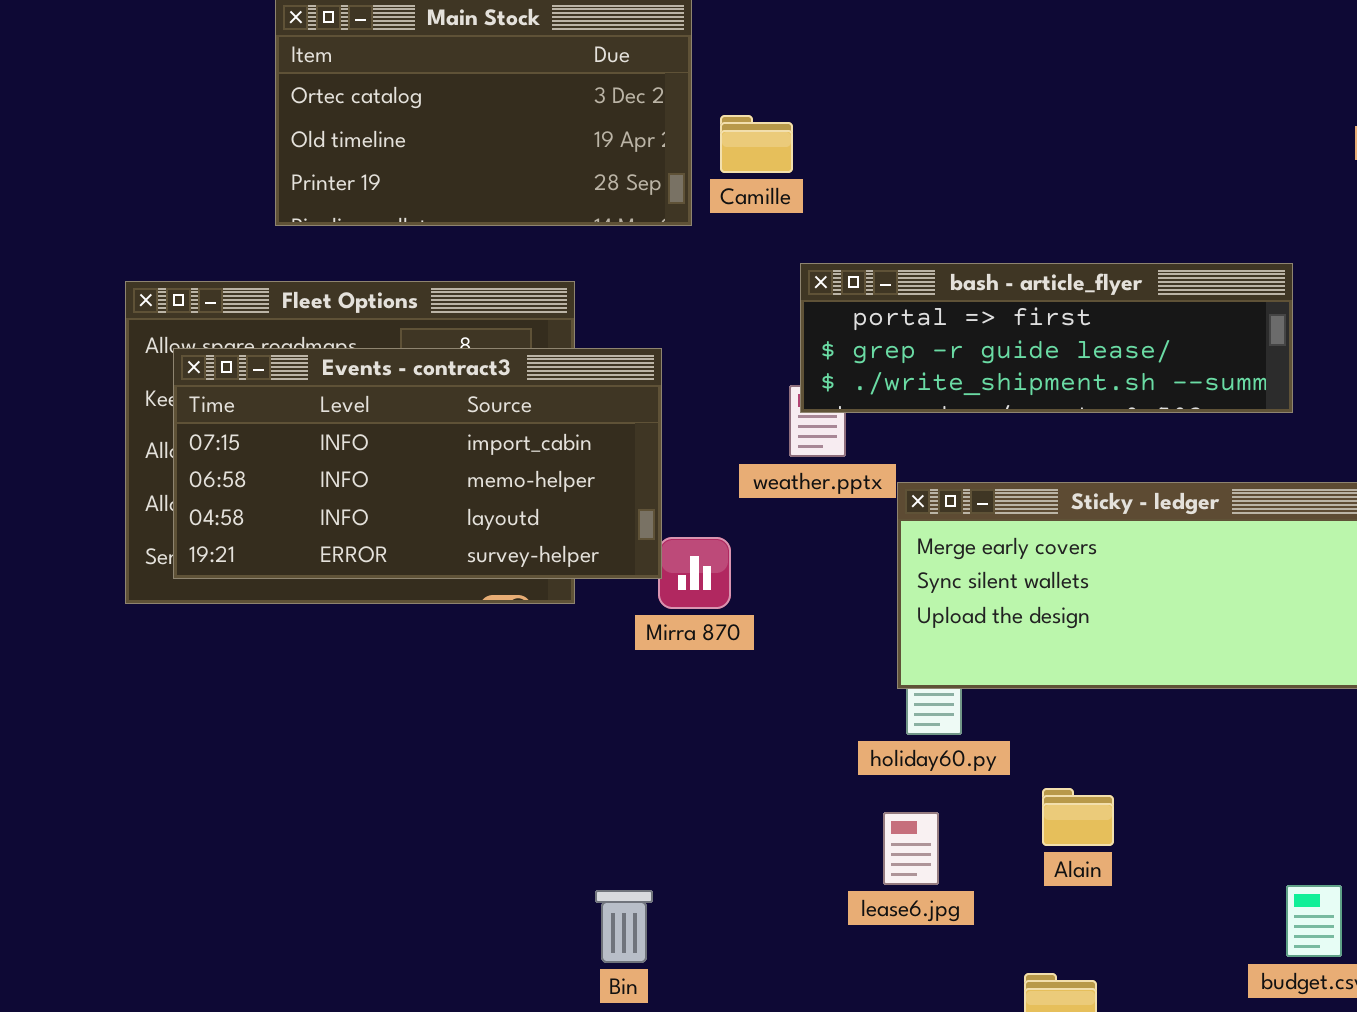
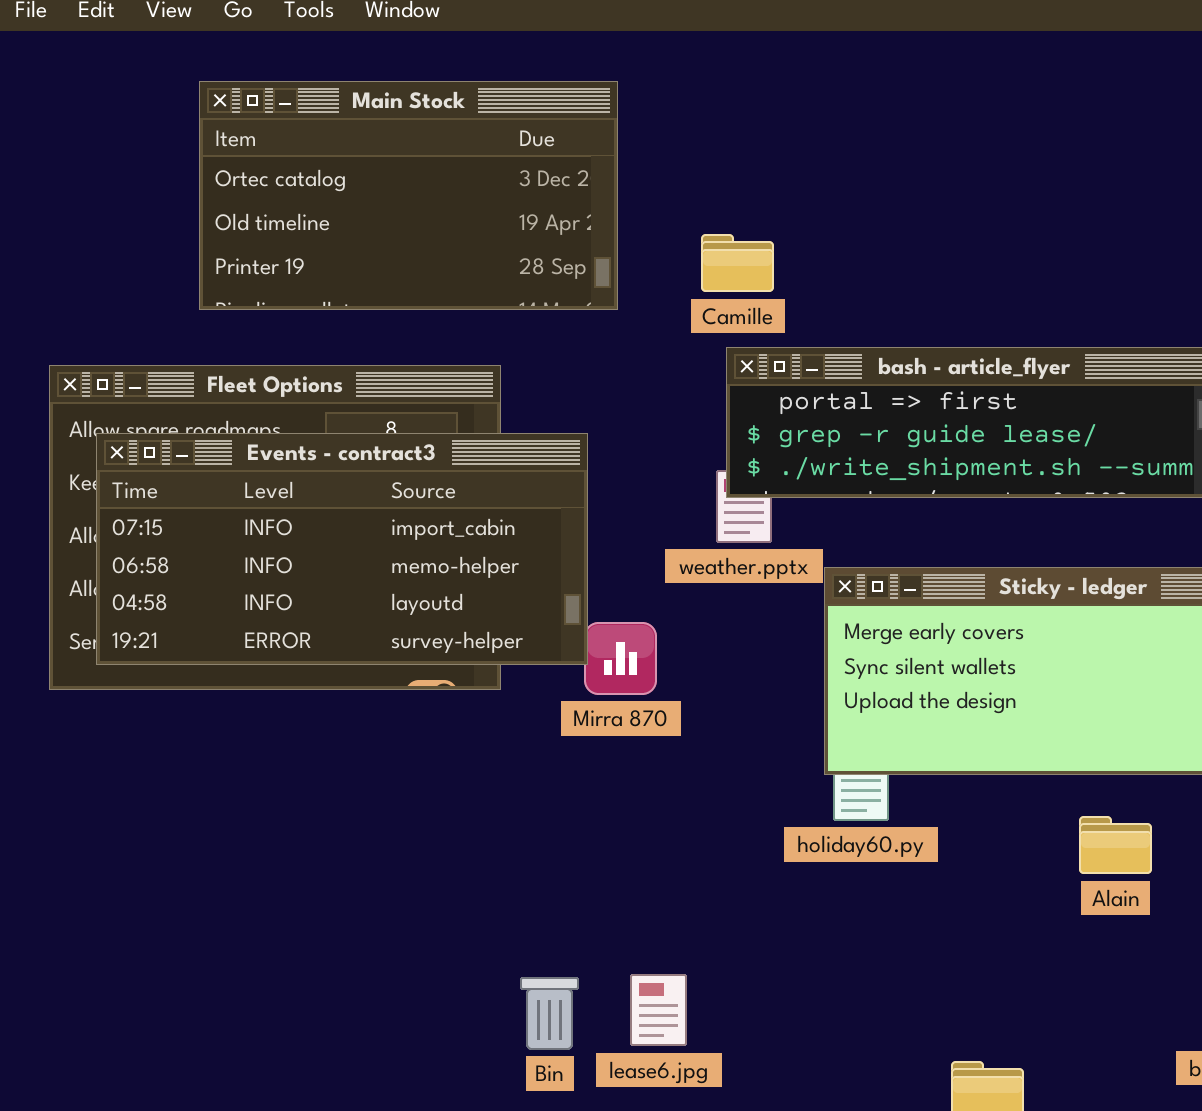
Camille: [720,115,793,173] -> [701,234,774,292], moved
Alain: [1042,788,1114,846] -> [1079,816,1152,874], moved
lease6.jpg: [883,812,939,885] -> [630,974,687,1046], moved

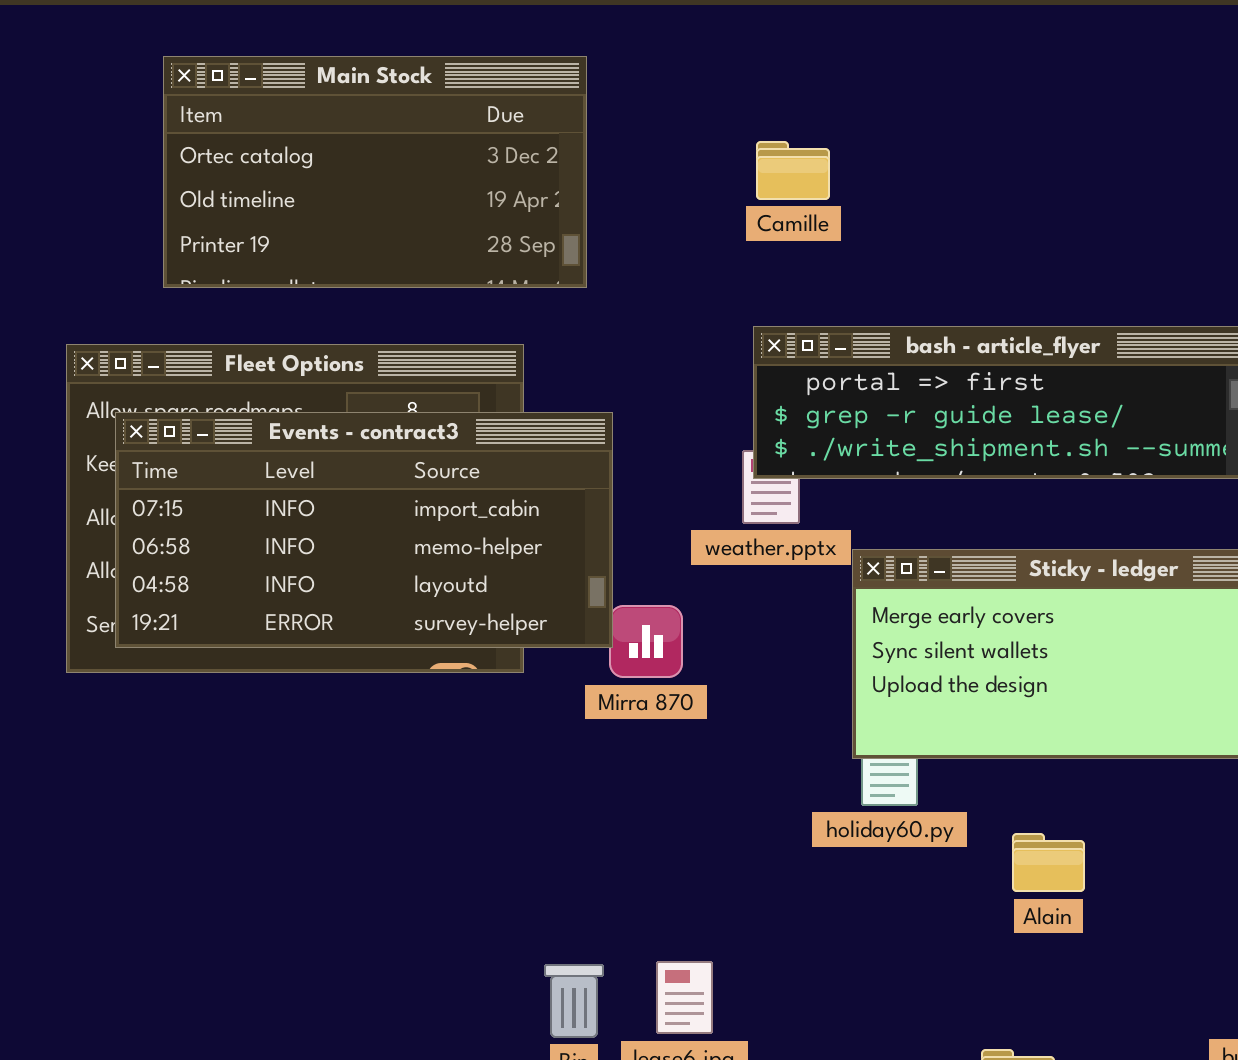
Main Stock: [199,81,618,310] -> [163,56,587,288], moved
Camille: [701,234,774,292] -> [756,141,830,200], moved
Alain: [1079,816,1152,874] -> [1012,833,1085,892], moved

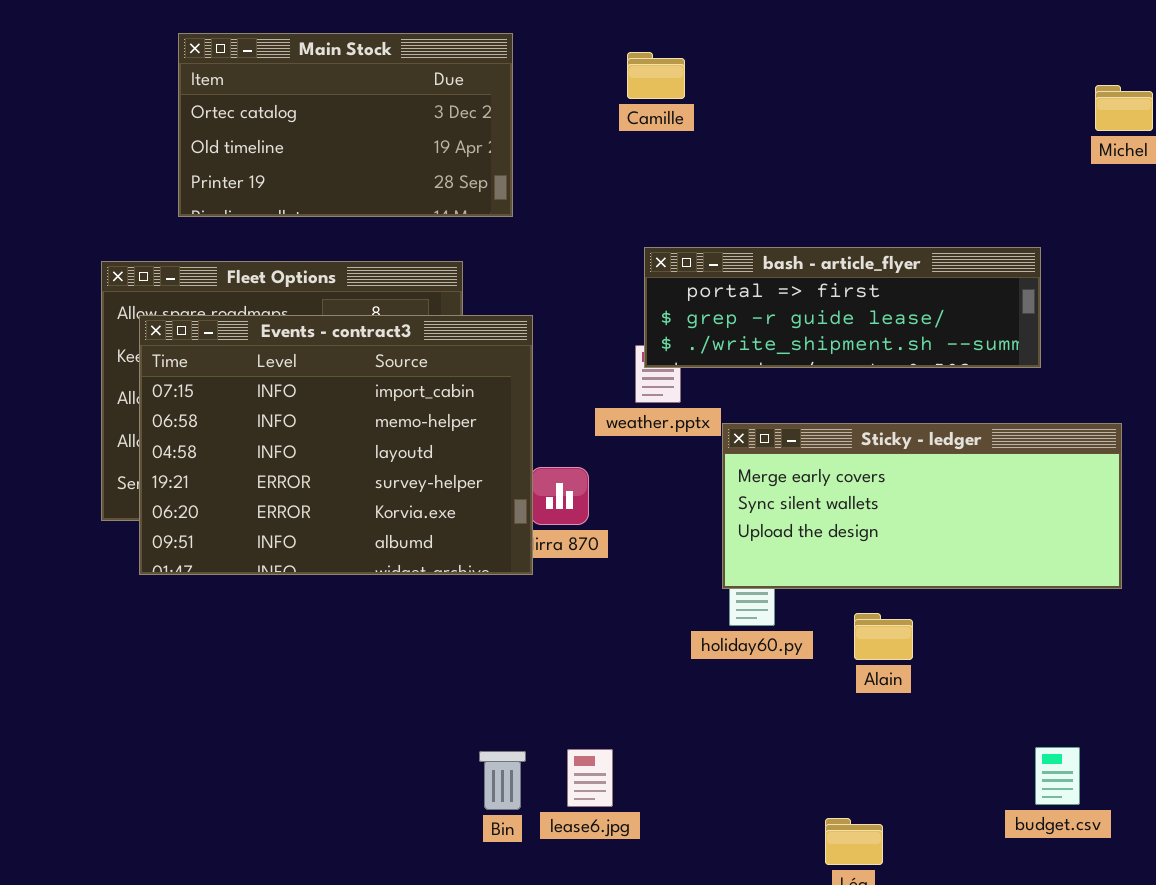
Camille: [756,141,830,200] -> [627,52,685,99], moved
Events - contract3: [115,412,613,648] -> [139,315,533,575], resized
Alain: [1012,833,1085,892] -> [854,613,913,660], moved

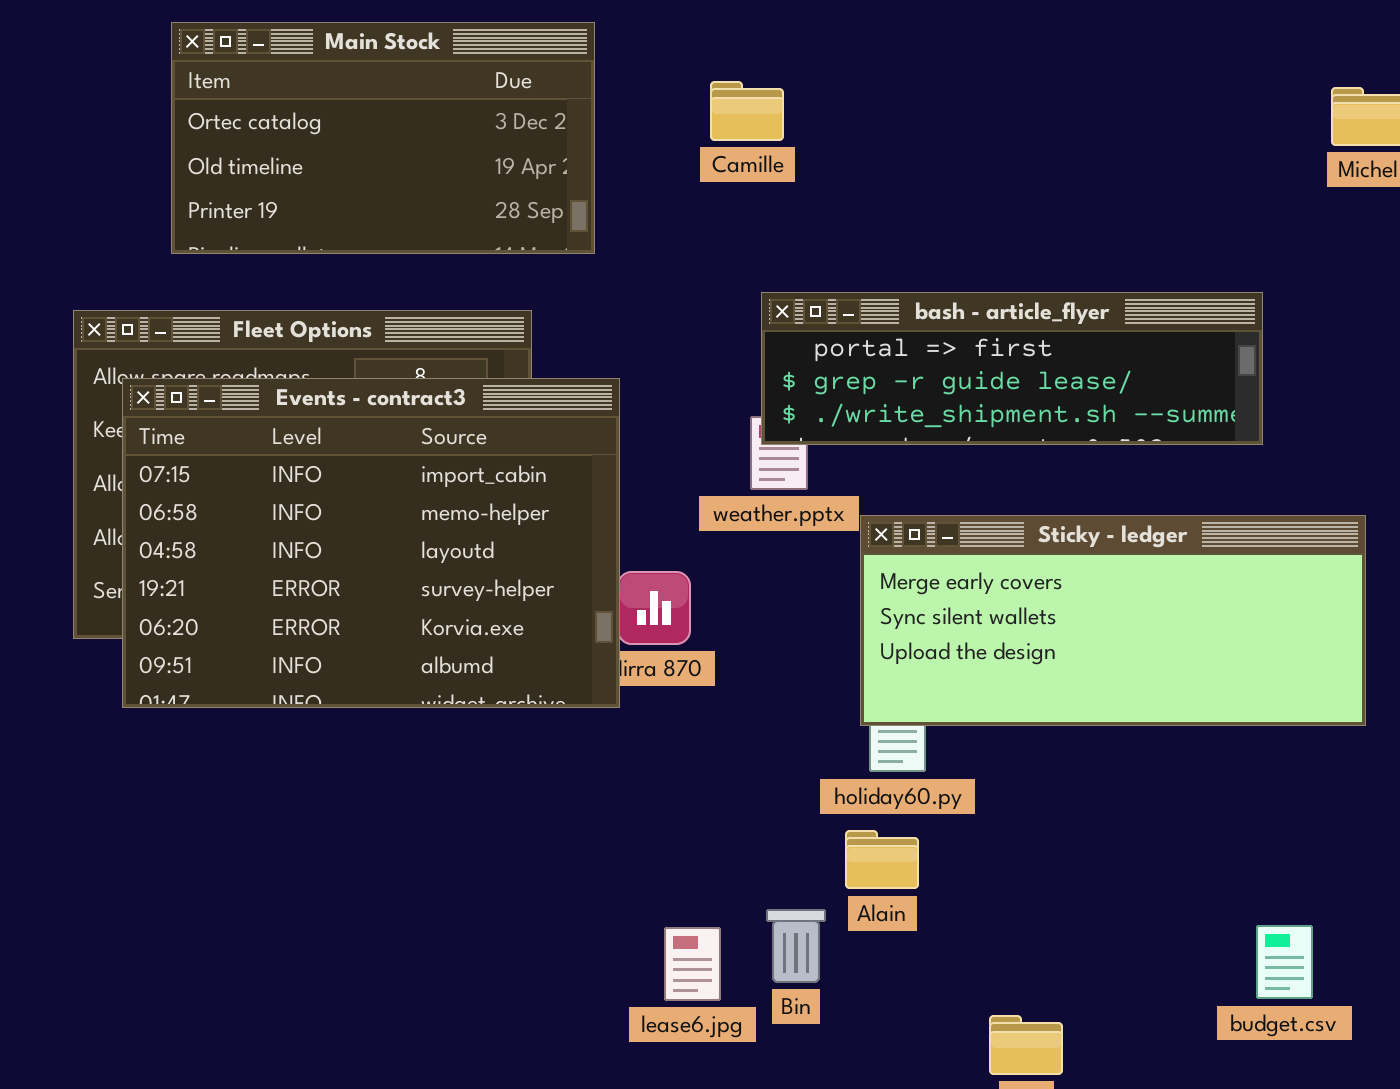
Camille: [627,52,685,99] -> [710,81,784,141], moved
Alain: [854,613,913,660] -> [845,830,919,889], moved
Bin: [479,751,526,810] -> [766,909,826,983], moved

